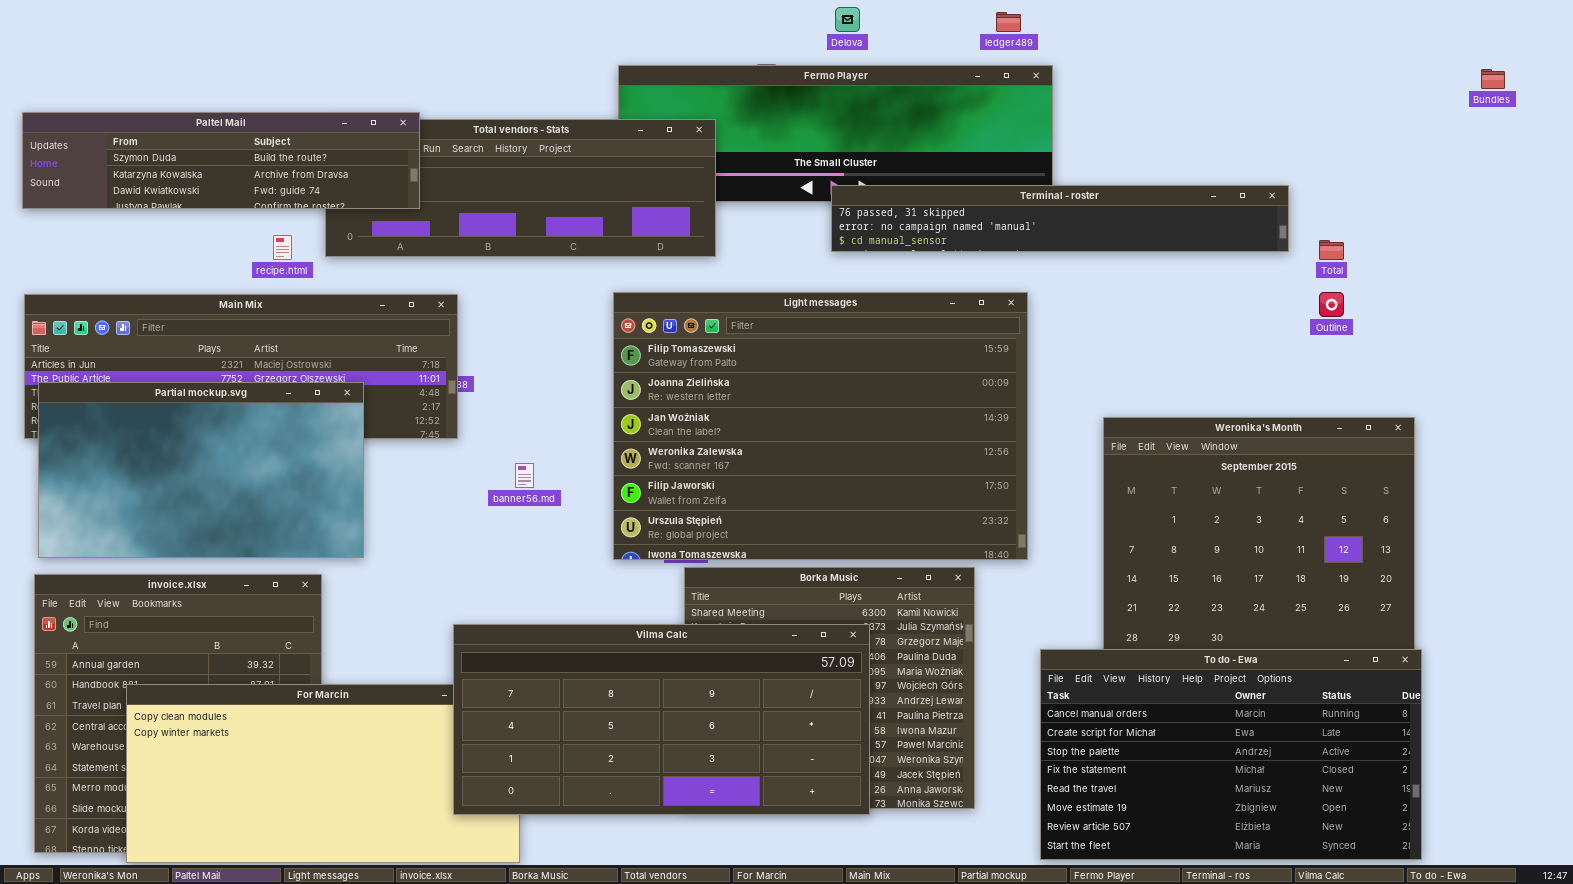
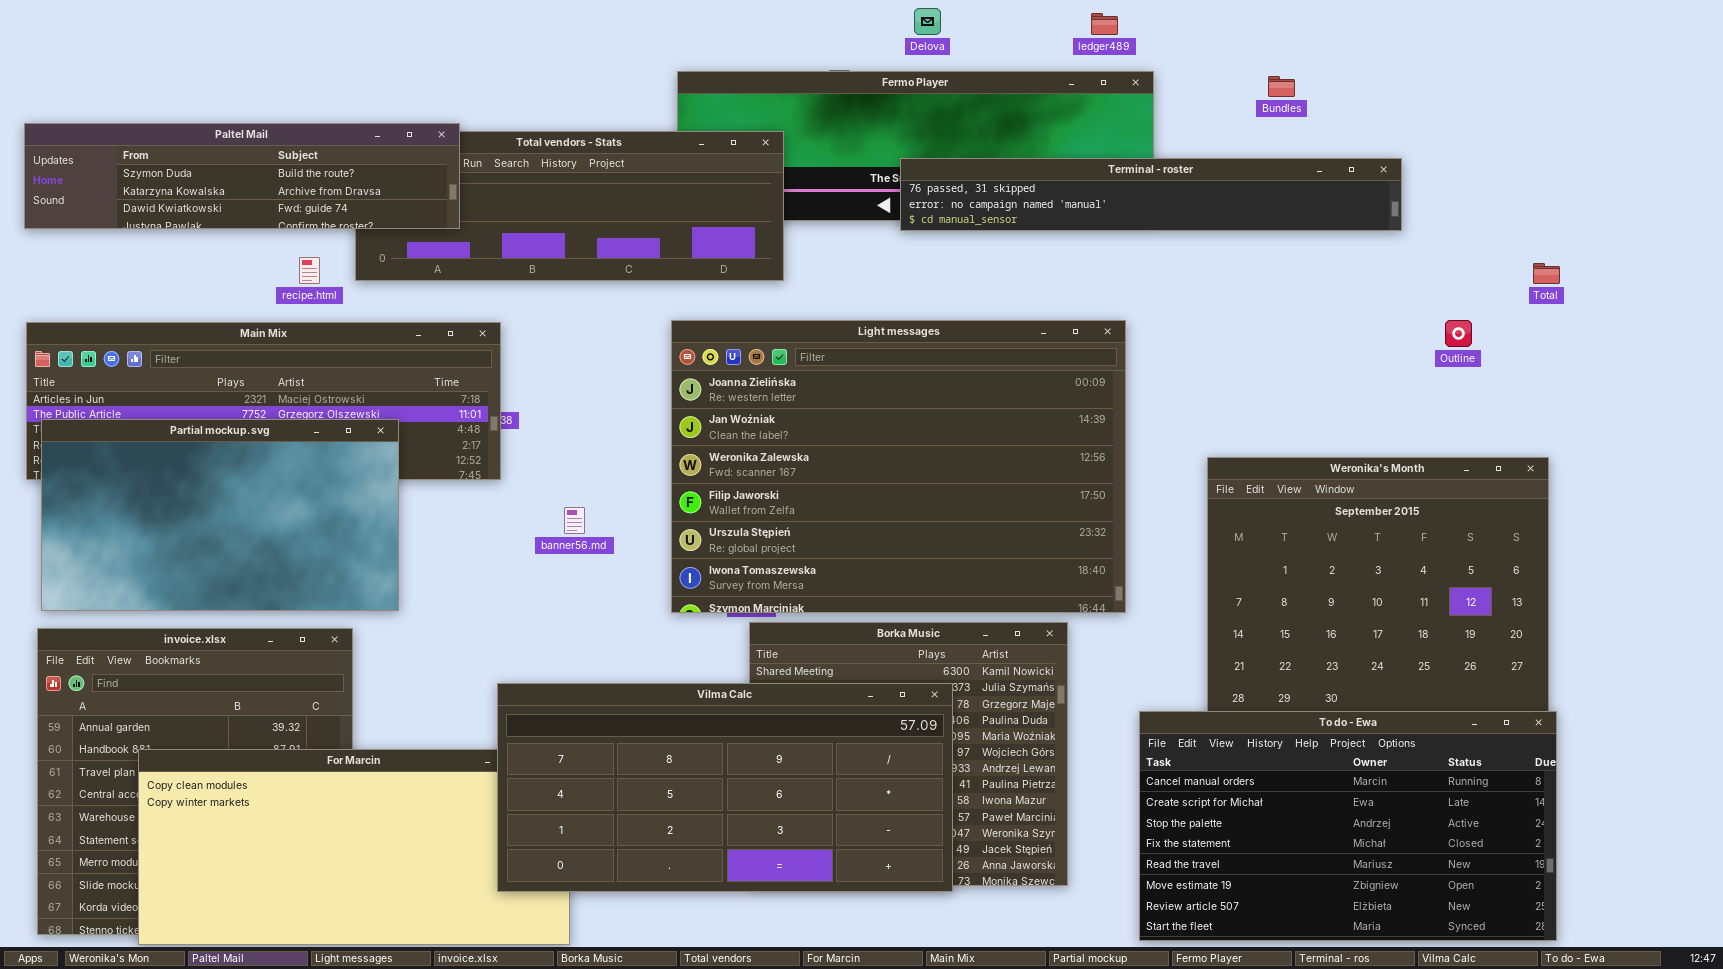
Bundles: [1481,69,1505,89] -> [1268,76,1295,97], moved
Terminal - roster: [831,185,1289,252] -> [900,158,1402,231], moved
Total: [1319,240,1344,260] -> [1533,263,1560,284], moved
Light messages: [613,292,1028,560] -> [671,320,1126,613], scrolled down 1 row

